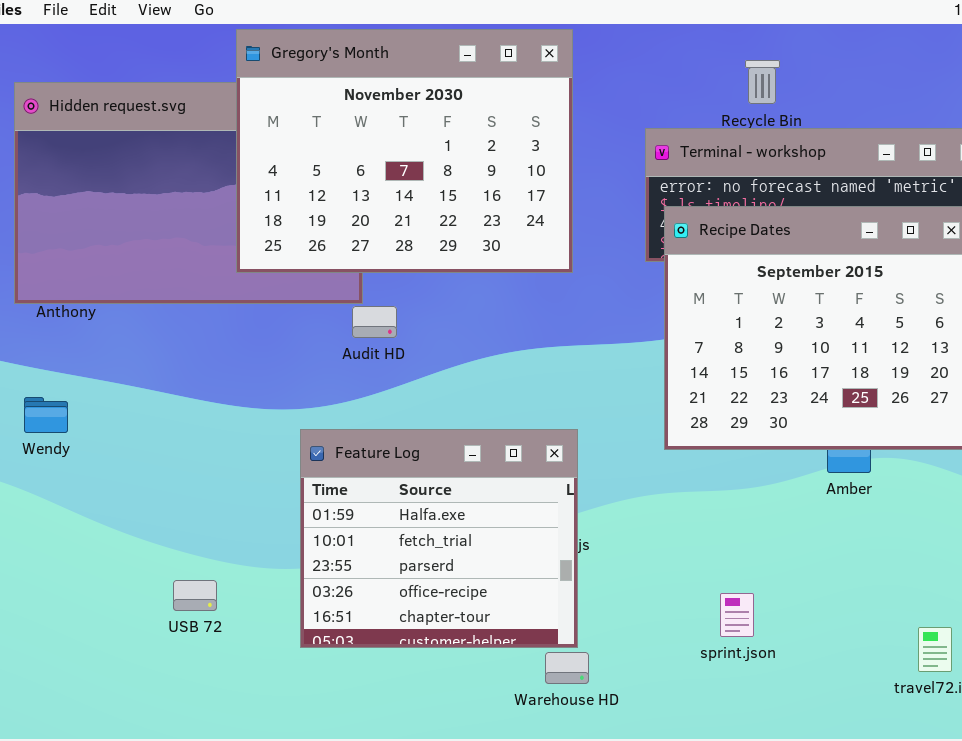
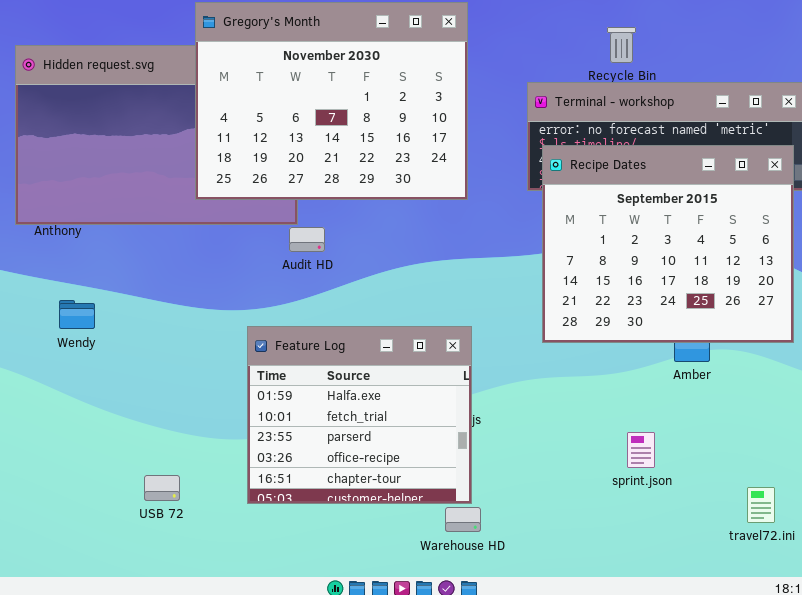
Wendy: [24,397,68,433] -> [59,300,95,329], moved
USB 72: [173,580,217,611] -> [144,475,180,501], moved
sprint.json: [720,593,754,637] -> [627,432,655,468], moved

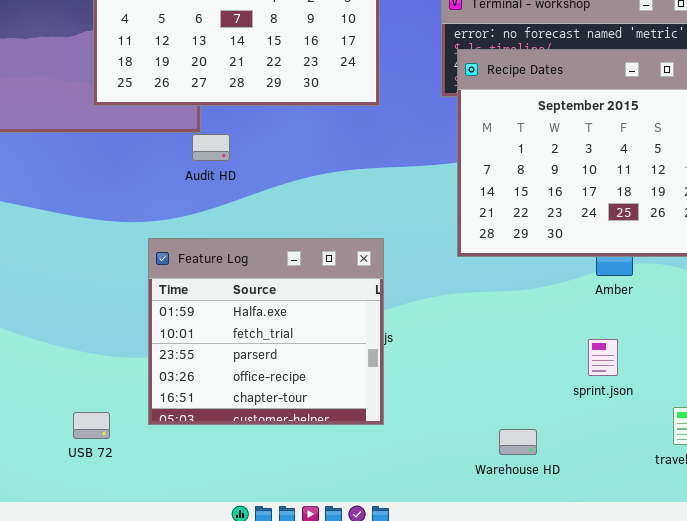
sprint.json: [627,432,655,468] -> [588,339,618,376], moved
USB 72: [144,475,180,501] -> [73,412,110,439], moved
Warehouse HD: [445,507,481,532] -> [499,429,537,455], moved

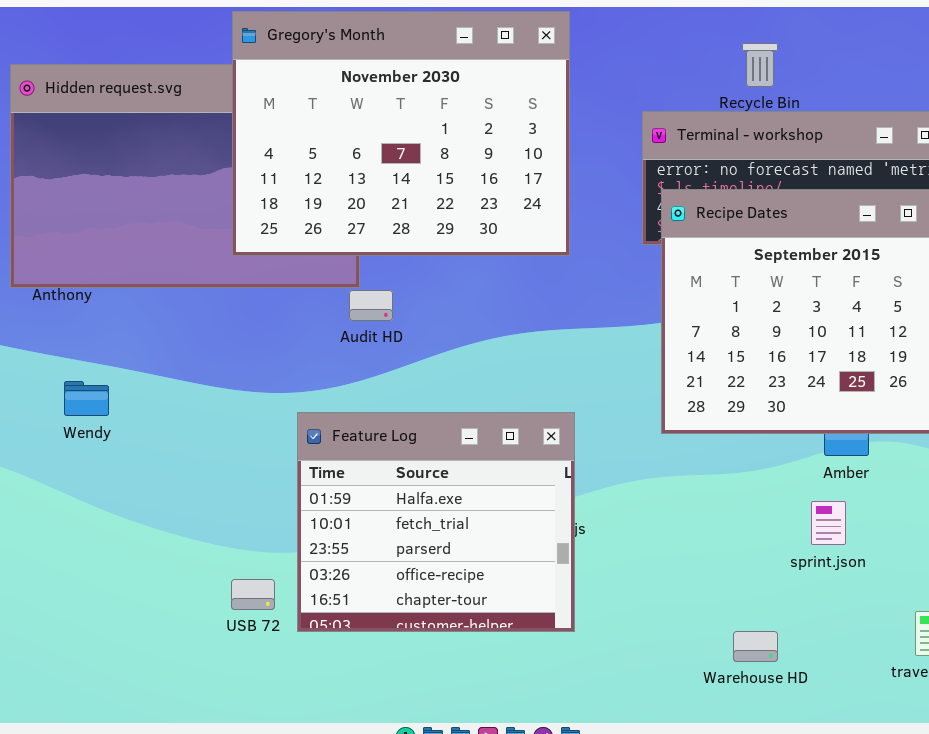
sprint.json: [588,339,618,376] -> [811,501,846,545], moved
USB 72: [73,412,110,439] -> [231,579,275,610], moved
Warehouse HD: [499,429,537,455] -> [733,631,778,662], moved

